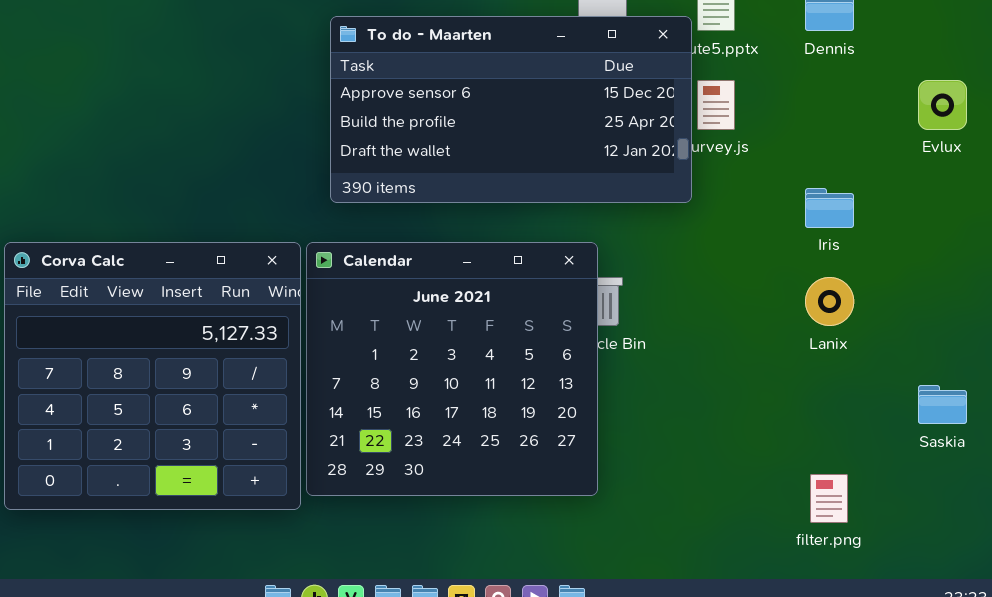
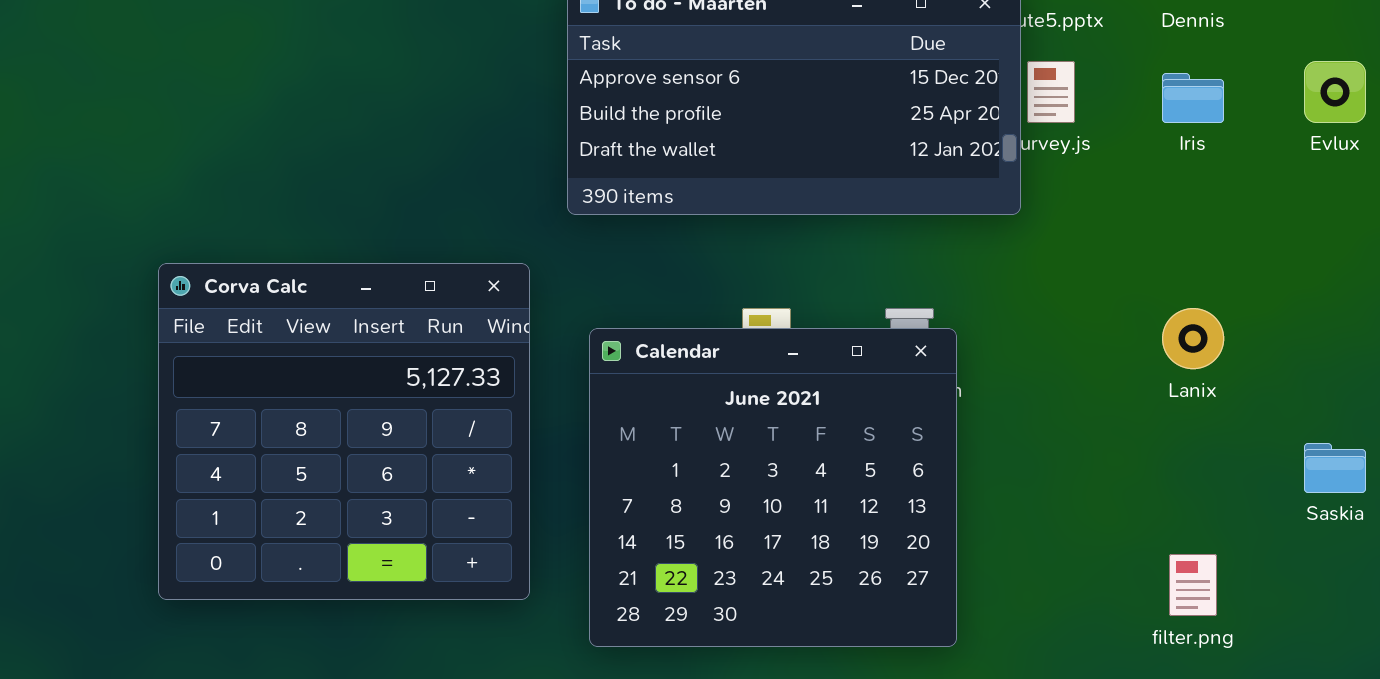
Iris: [805,188,854,228] -> [1162,73,1224,123], moved
Calendar: [306,242,598,496] -> [589,328,957,647], moved

